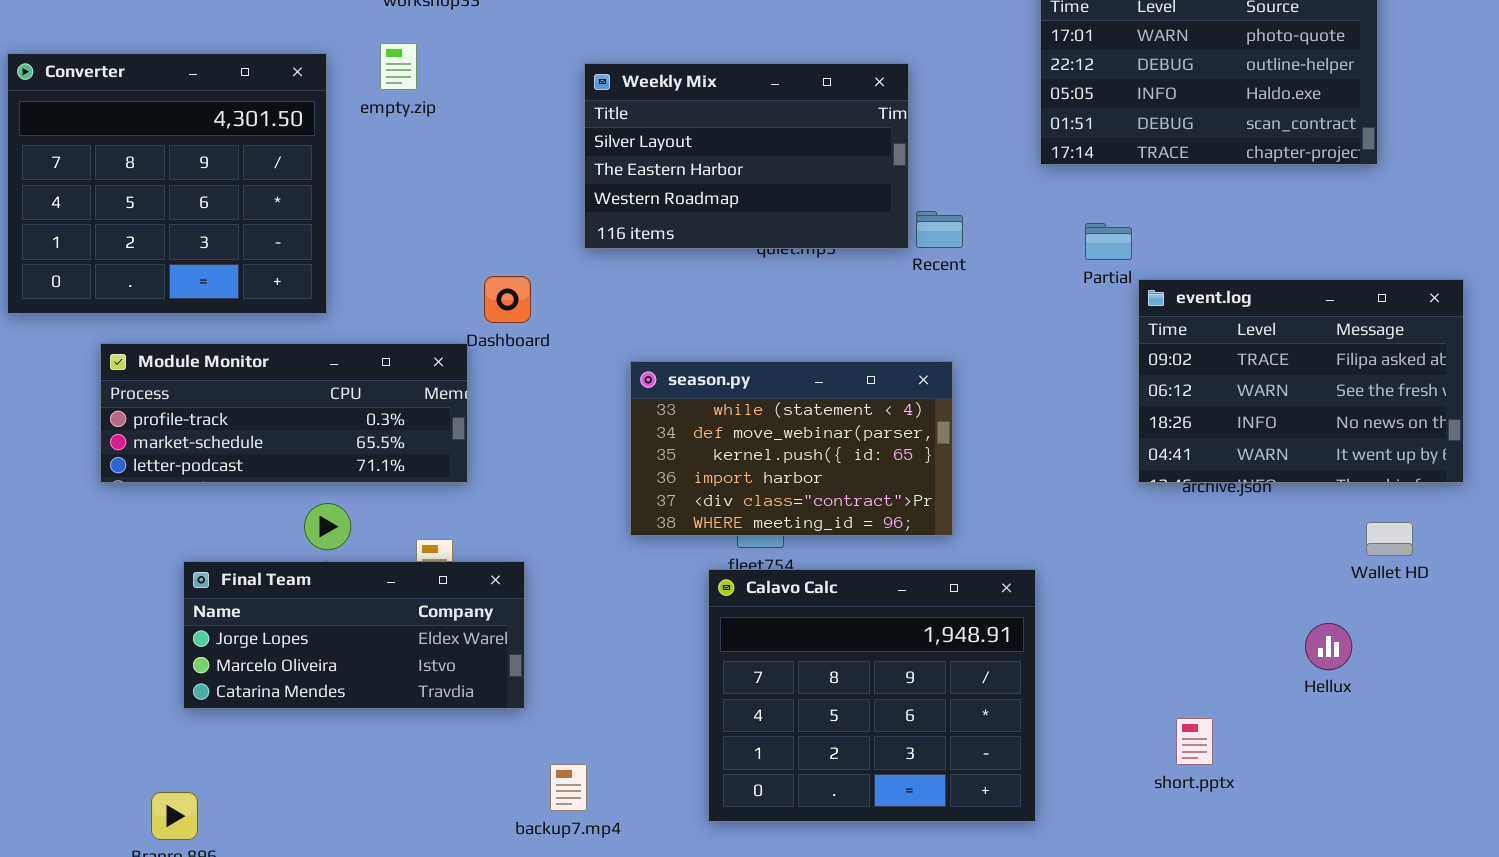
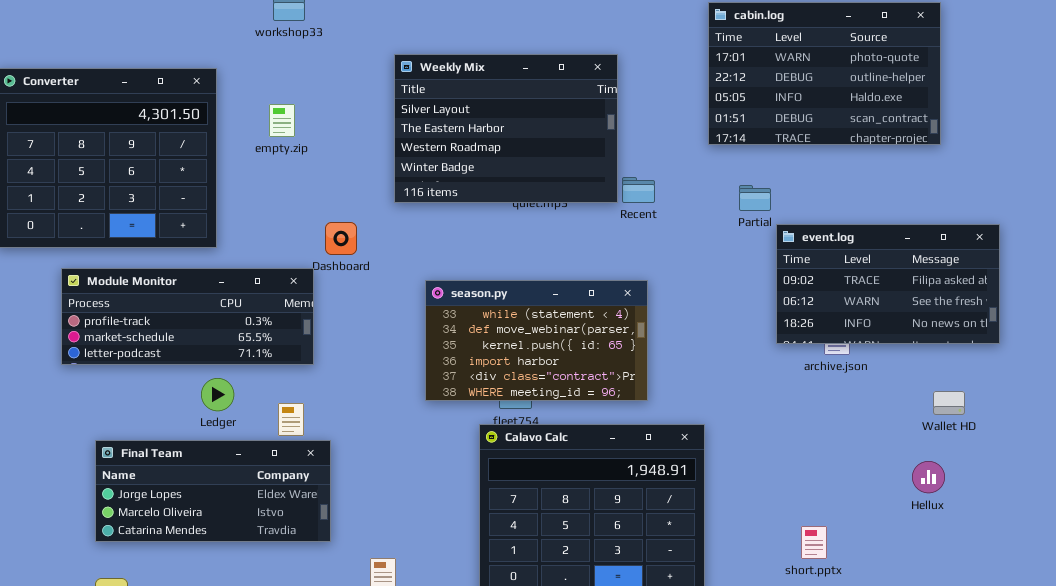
empty.zip: [380,43,417,90] -> [269,104,295,137], moved
Weekly Mix: [584,63,909,249] -> [394,54,618,203], resized
event.log: [1138,279,1464,483] -> [776,224,1000,344], resized
Final Team: [183,561,525,709] -> [95,440,331,542], moved
Hellux: [1305,623,1352,670] -> [912,461,945,493], moved

